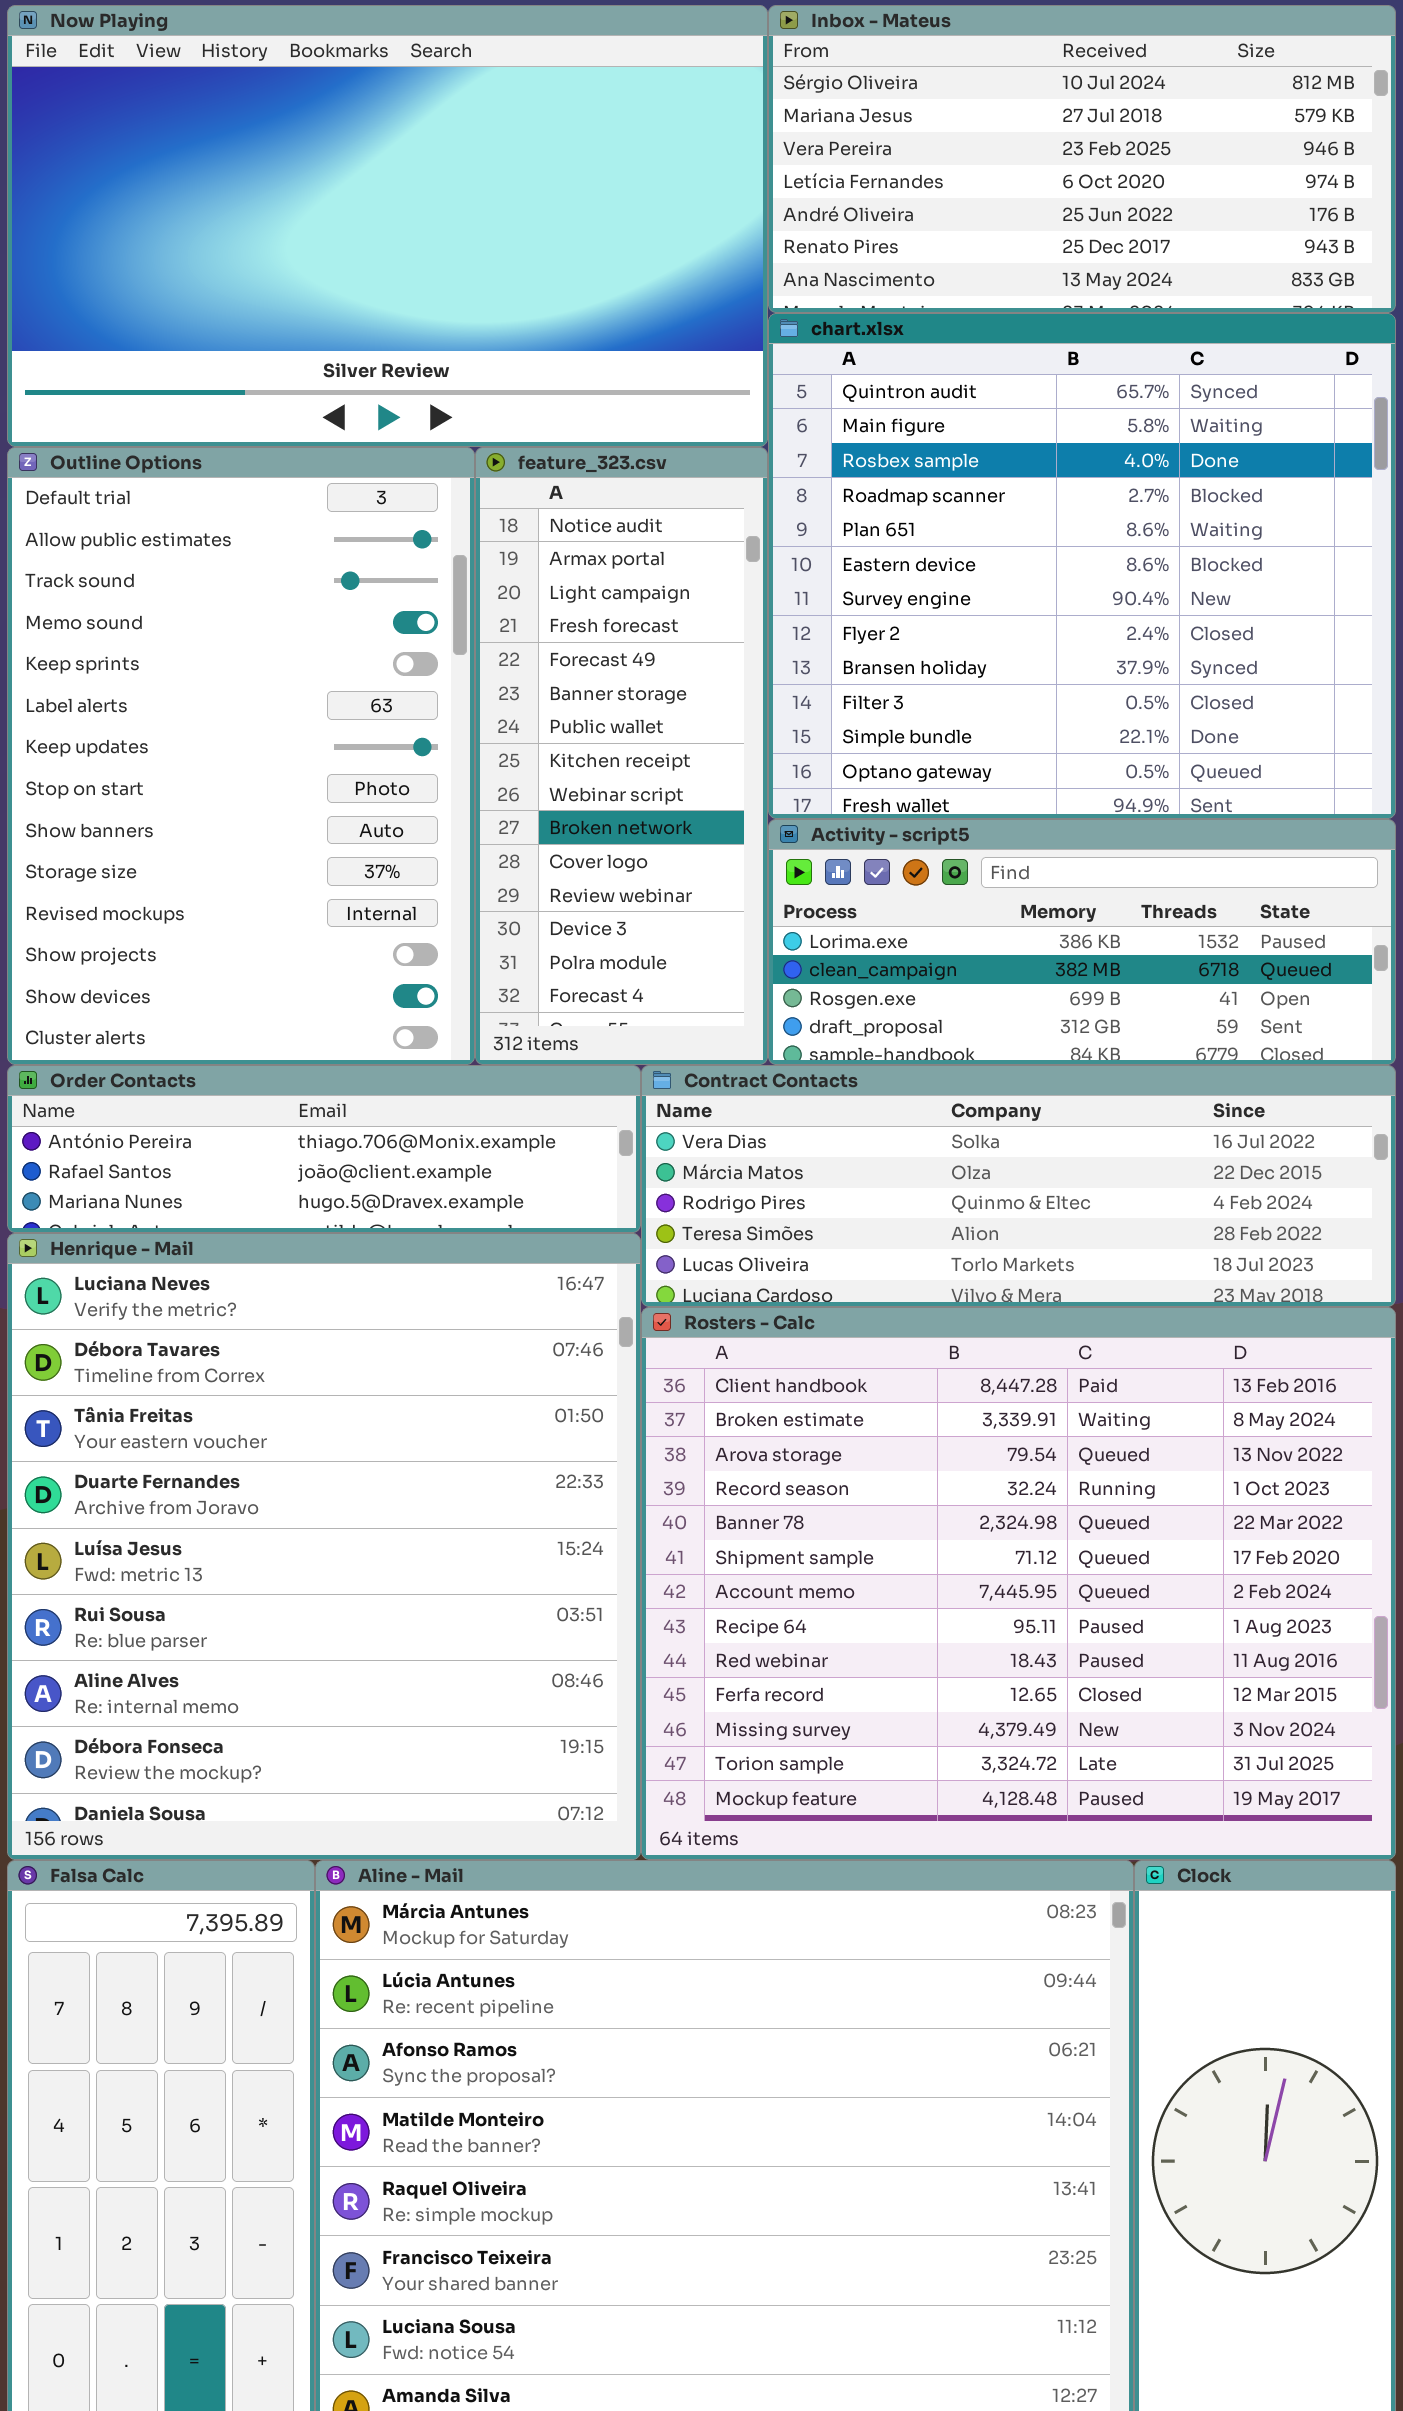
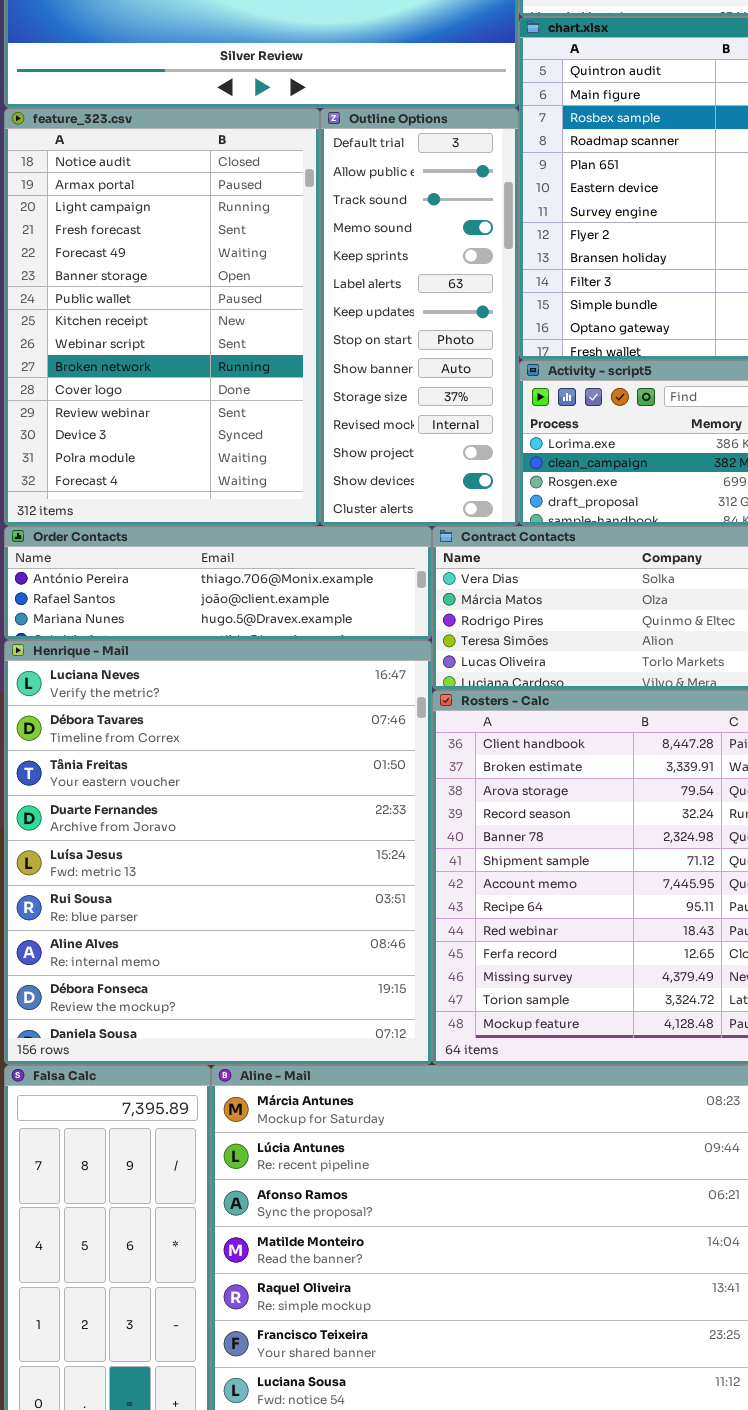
Outline Options: [7,447,475,1065] -> [320,108,519,526], moved, resized
feature_323.csv: [475,447,768,1065] -> [4,108,320,526], moved, resized

